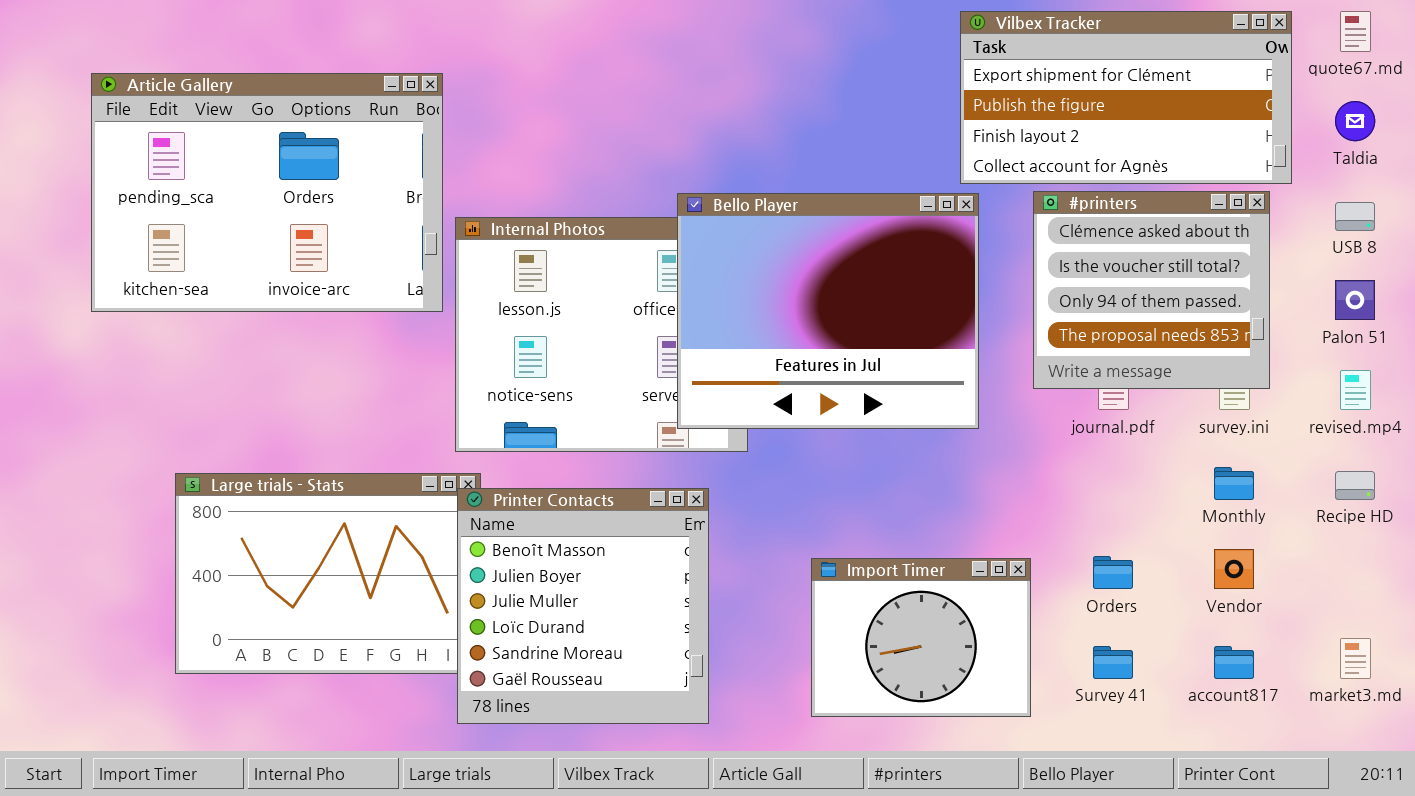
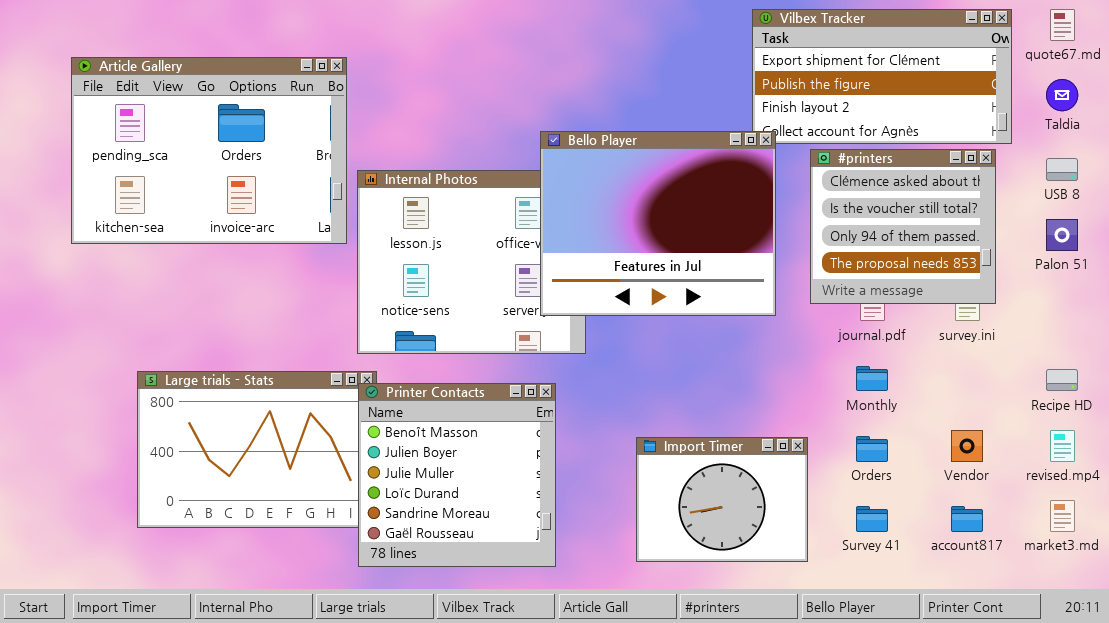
Bello Player: [677,193,979,429] -> [540,131,776,316], moved
revised.mp4: [1340,370,1371,410] -> [1050,430,1075,462], moved
Monthly: [1214,467,1254,500] -> [856,366,888,391], moved

